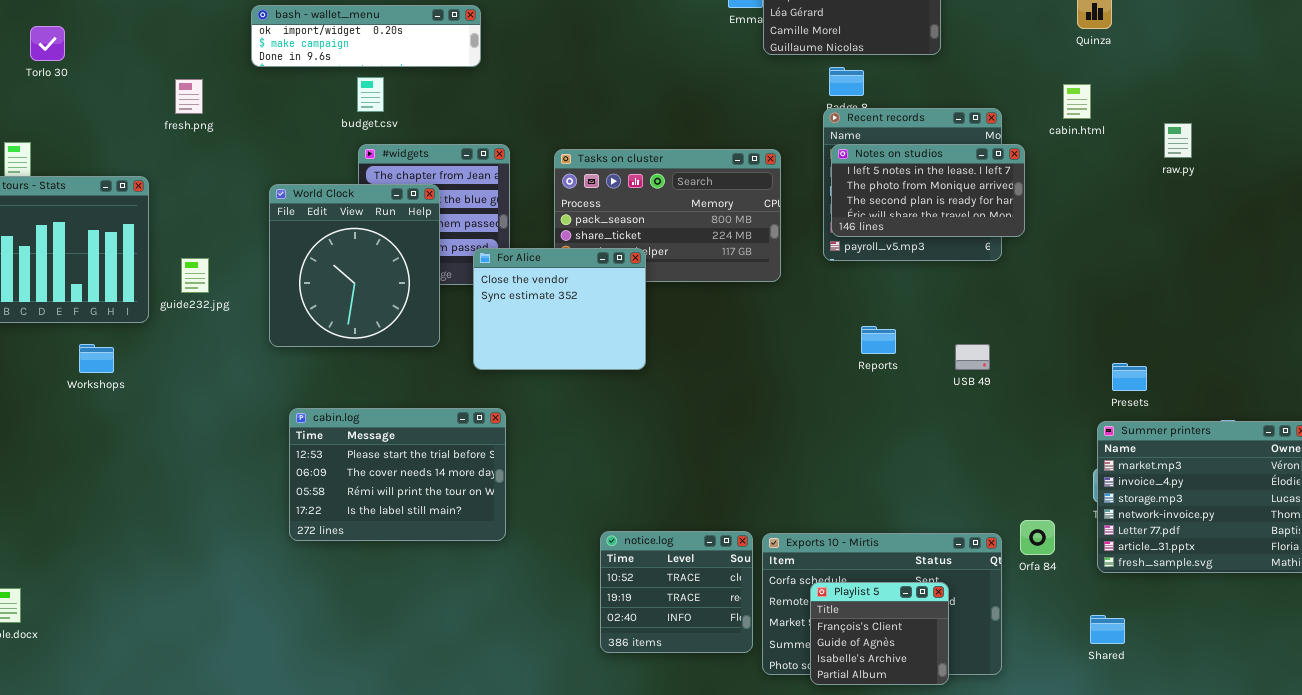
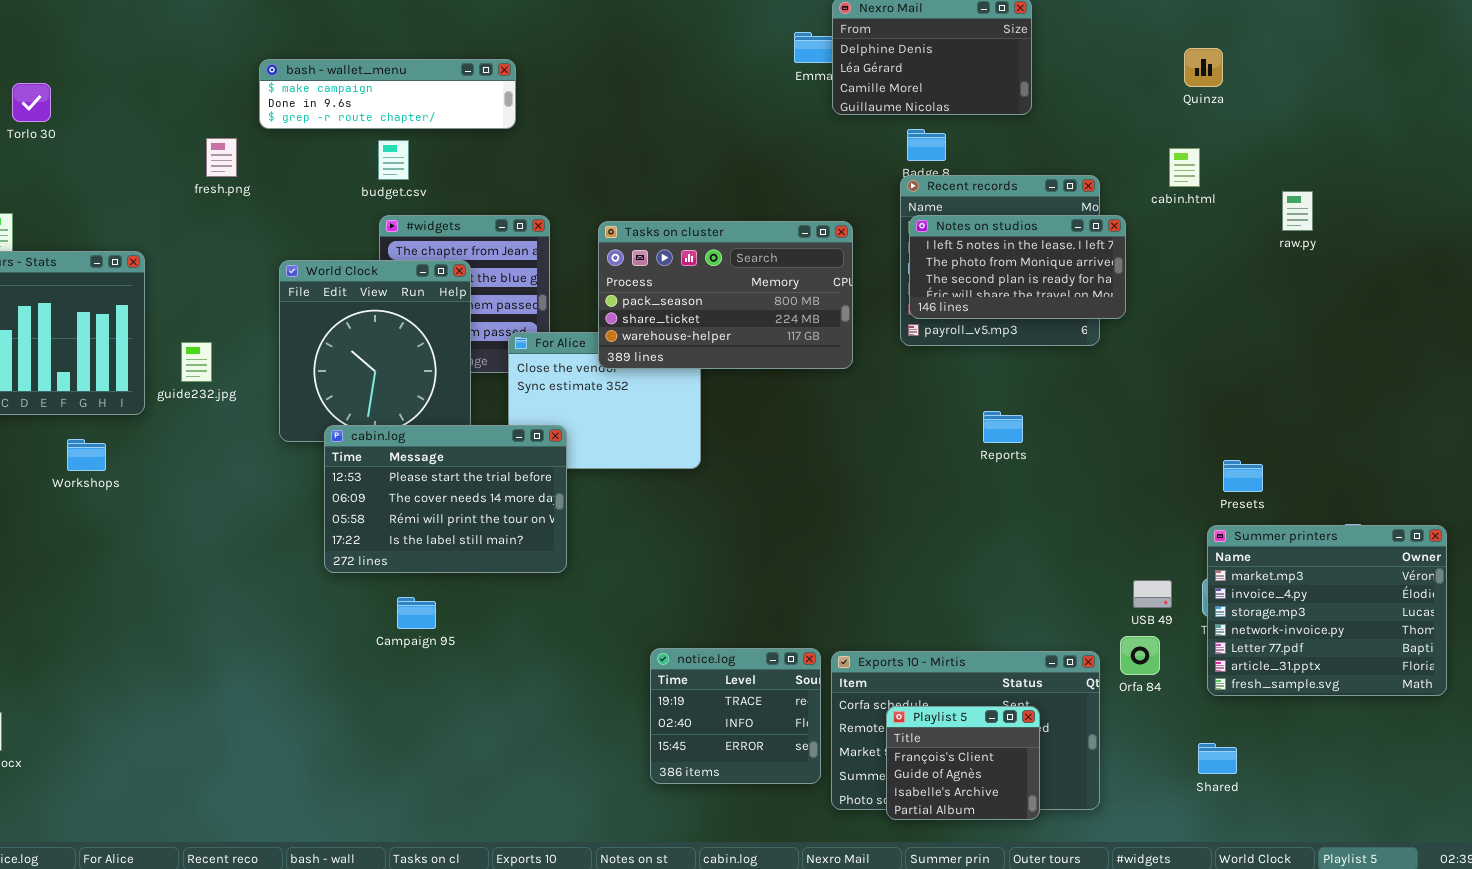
bash - wallet_menu: [251,5,481,67] -> [259,59,516,129], scrolled down 1 row
fresh.png: [175,79,203,114] -> [206,138,237,177], moved
Tasks on cluster: [554,149,781,282] -> [598,221,853,369], raised
Reports: [861,326,896,354] -> [983,411,1023,443], moved
USB 49: [955,344,990,370] -> [1133,580,1172,608], moved
cabin.log: [289,408,506,541] -> [324,425,567,573], moved
notice.log: [600,531,753,653] -> [650,648,821,784], scrolled down 1 row

